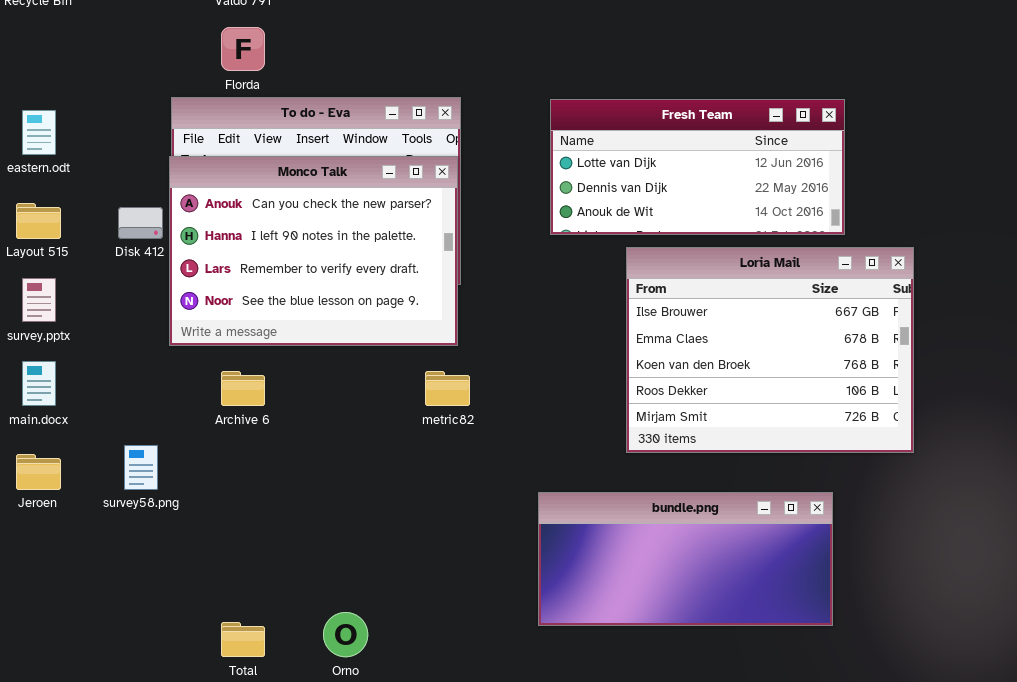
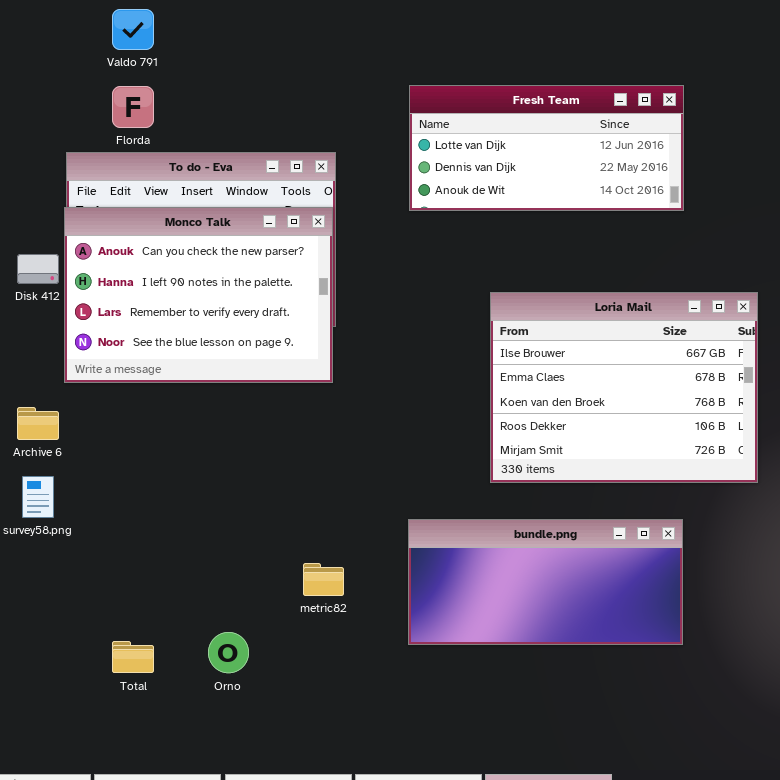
Fresh Team: [550,99,845,235] -> [409,85,684,211], moved
Archive 6: [221,371,265,406] -> [17,407,59,440], moved
metric82: [425,371,470,406] -> [303,563,344,596], moved

